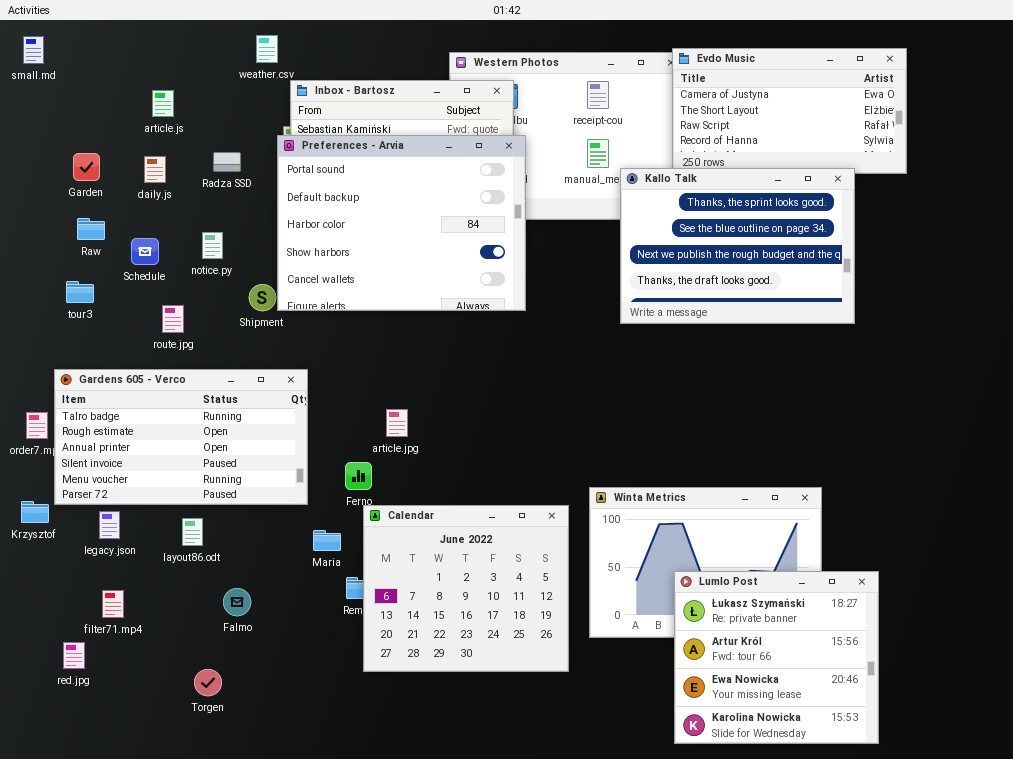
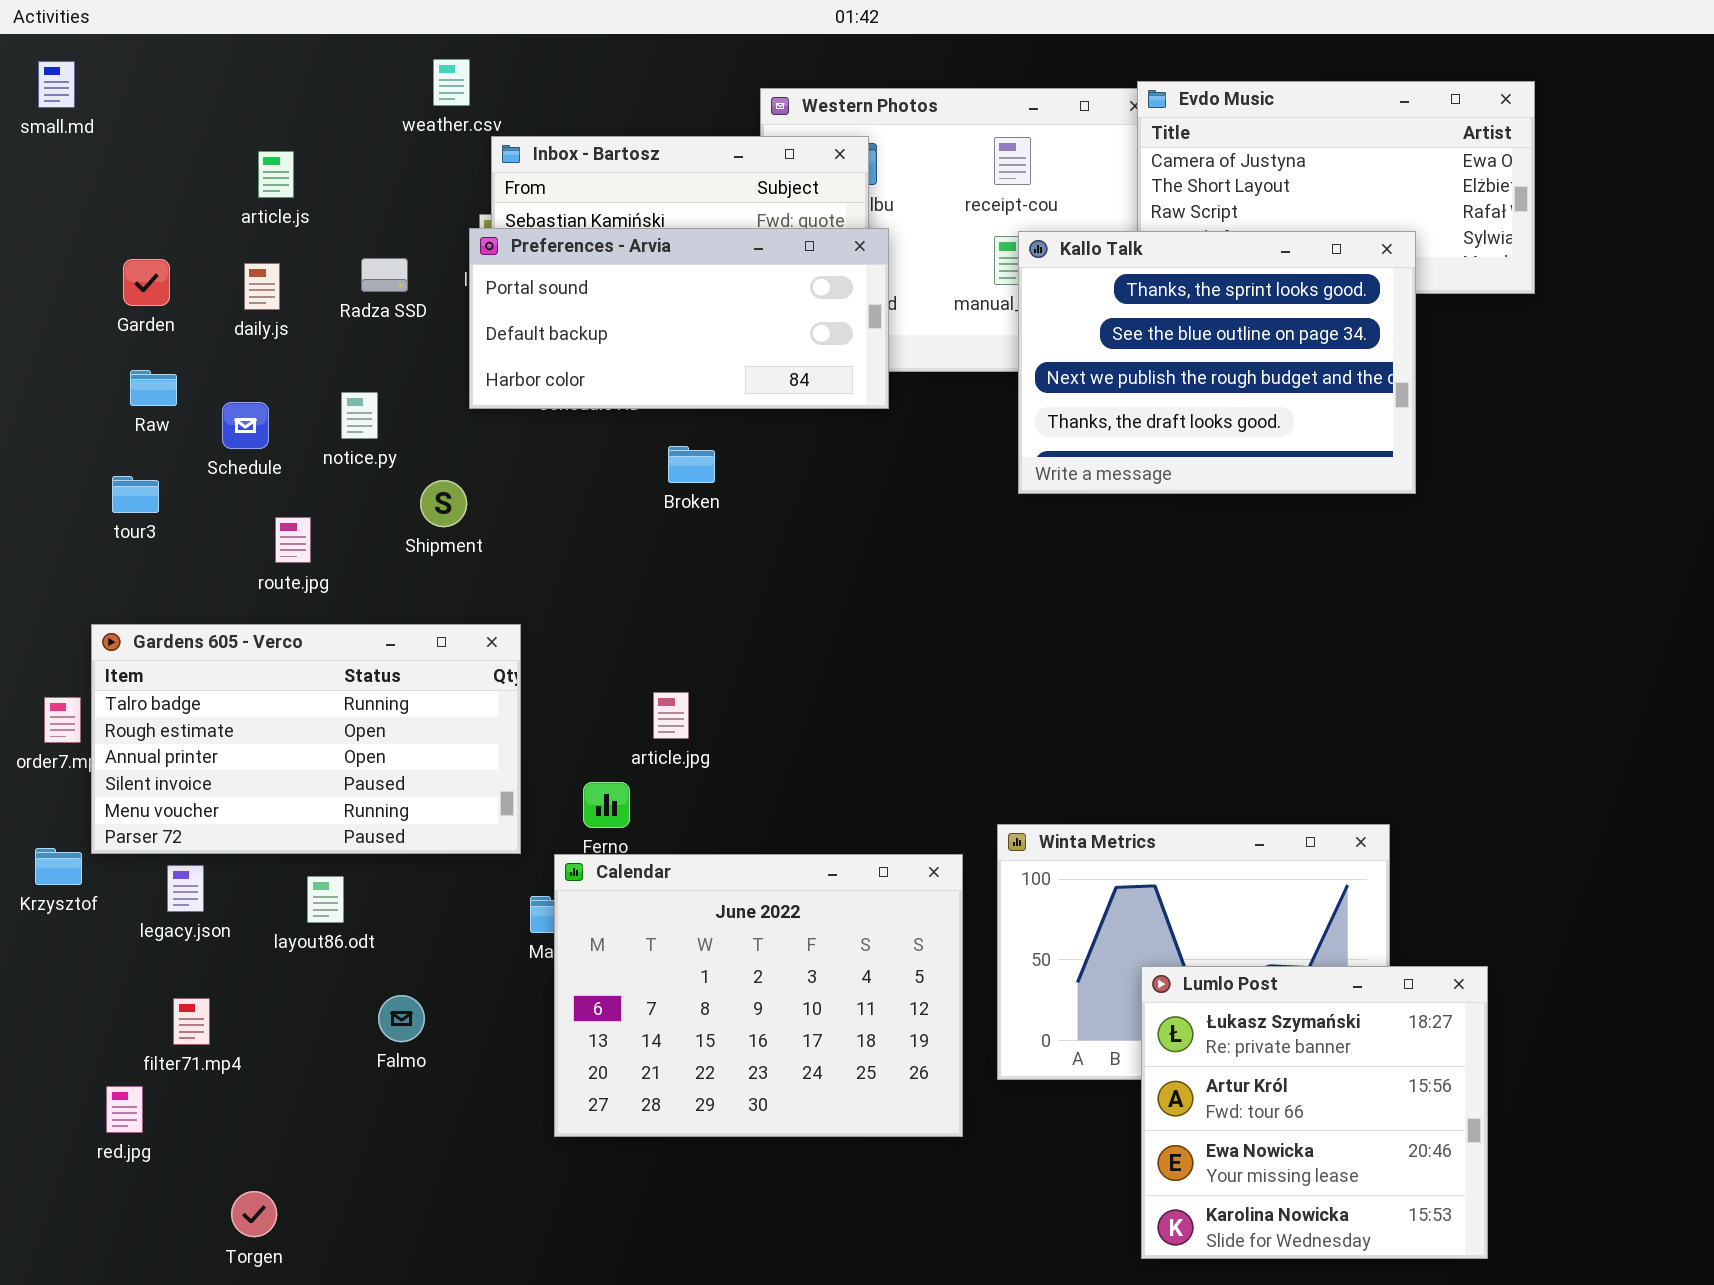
Preferences - Arvia: [277,135,526,311] -> [469,228,889,409], resized
Kallo Talk: [620,168,855,324] -> [1018,231,1416,494], moved
Calendar: [363,505,569,672] -> [554,854,963,1137], resized
Torgen: [194,669,222,696] -> [231,1191,277,1237], moved

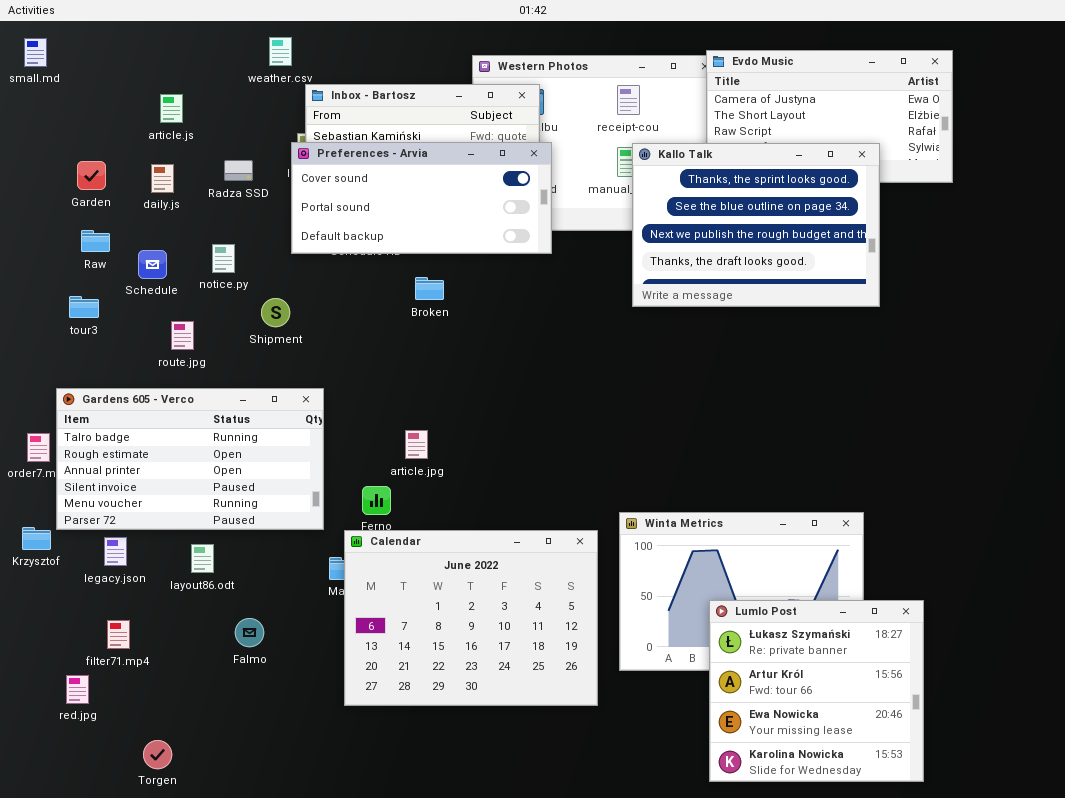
Preferences - Arvia: [469,228,889,409] -> [291,142,552,254], scrolled up 1 row

